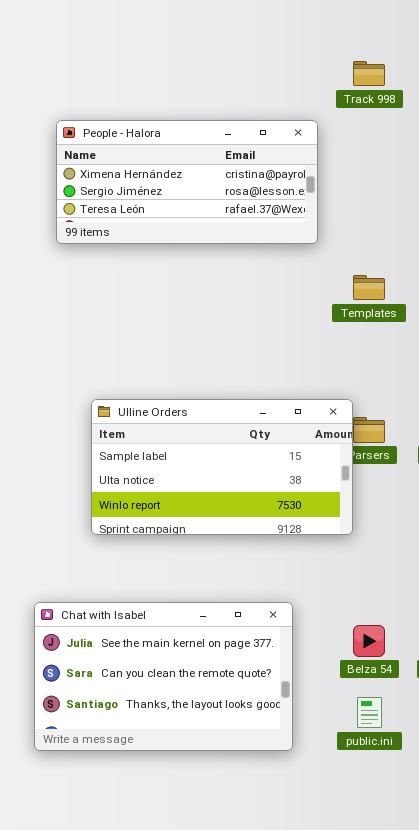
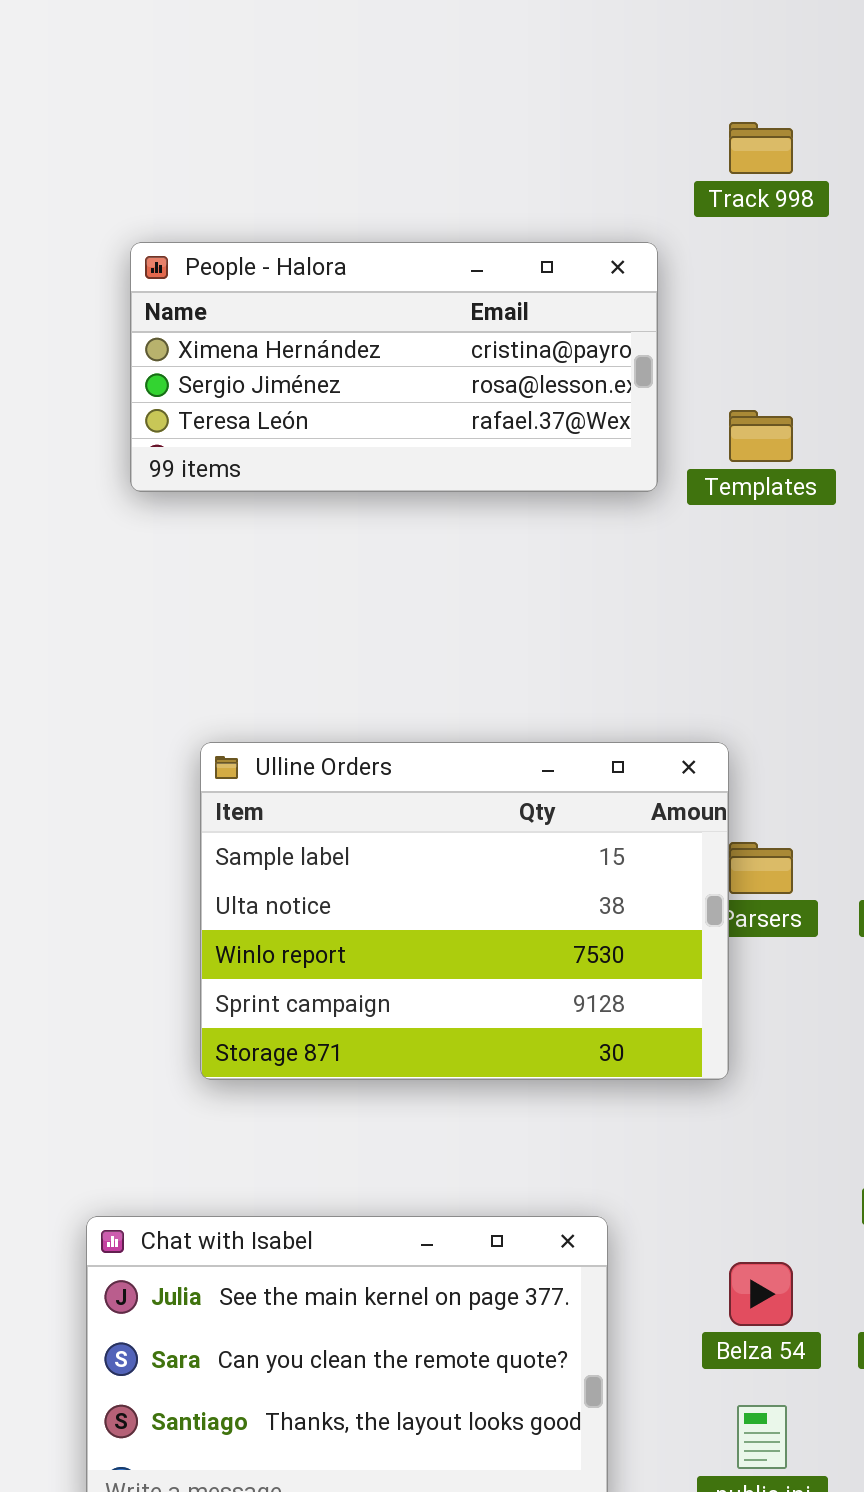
Templates: [353,275,385,300] -> [729,410,793,462], moved
Ulline Orders: [91,399,353,535] -> [200,742,729,1080], resized

